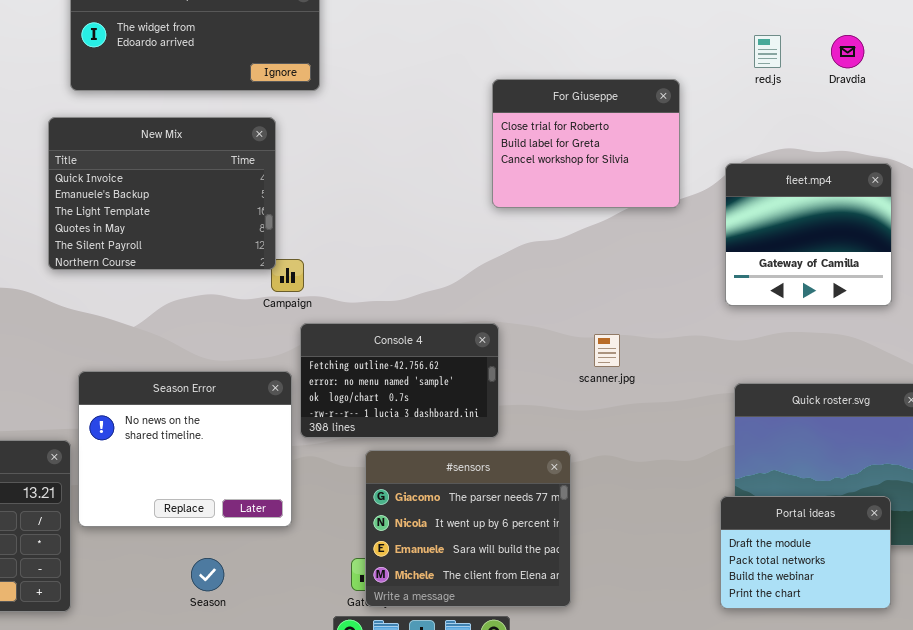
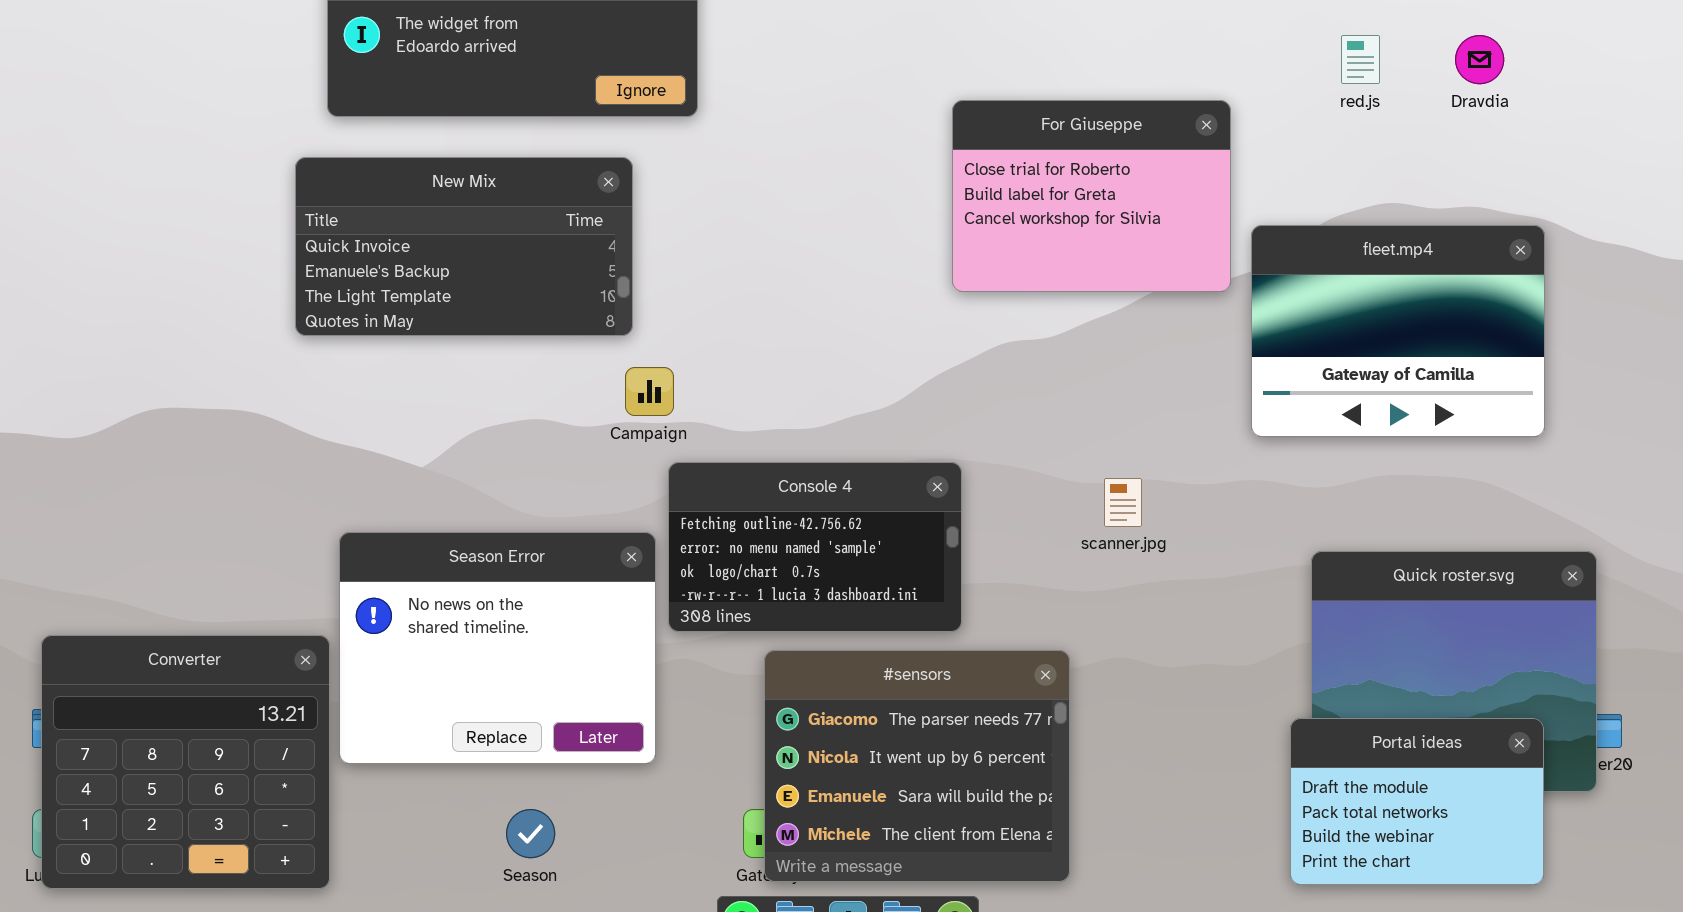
New Mix: [48,117,276,270] -> [295,157,633,336], resized
fleet.mp4: [725,163,892,306] -> [1251,225,1545,437], resized

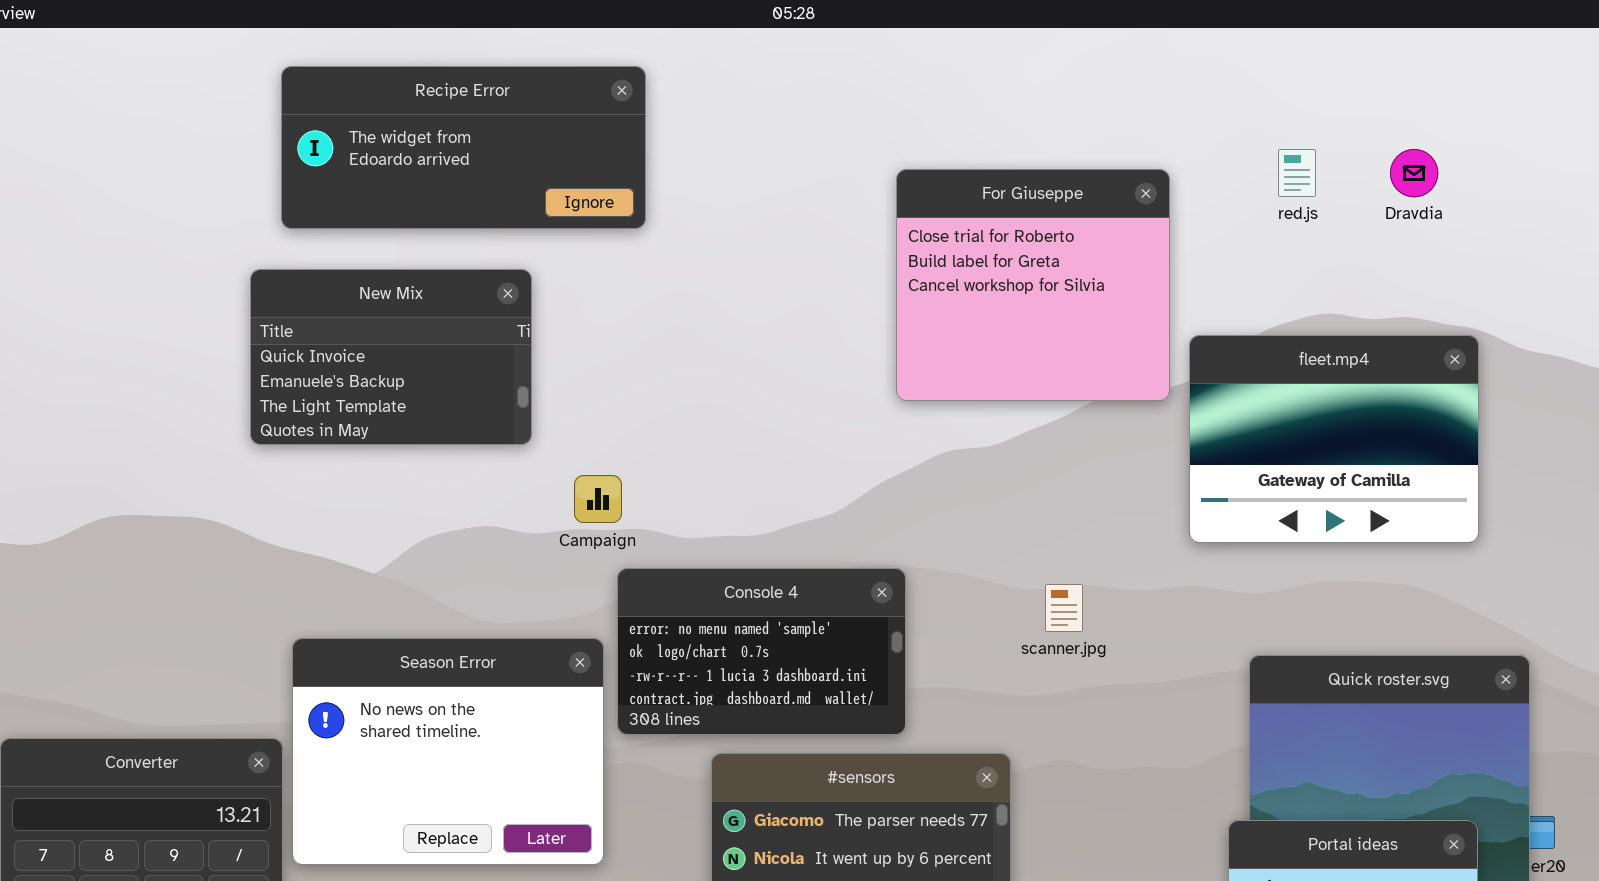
For Giuseppe: [952,100,1231,292] -> [896,169,1170,401], resized
New Mix: [295,157,633,336] -> [250,269,532,445], resized
Console 4: [668,462,962,632] -> [617,568,906,735], scrolled down 1 row

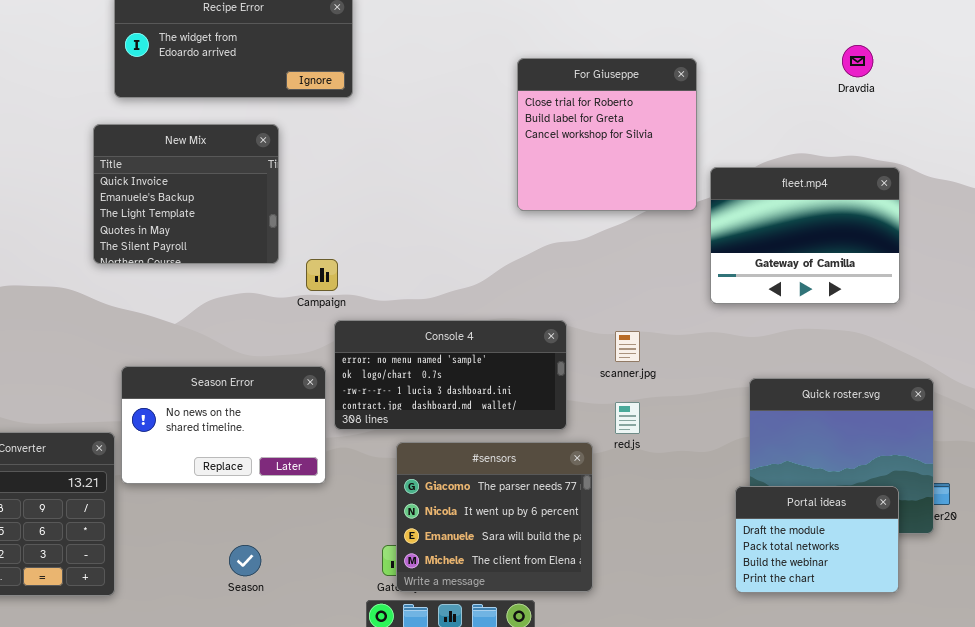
red.js: [1278,149,1316,197] -> [615,402,640,434], moved
New Mix: [250,269,532,445] -> [93,124,279,264], resized
Console 4: [617,568,906,735] -> [334,320,567,430], resized
Season Error: [292,638,604,865] -> [121,366,326,484], resized

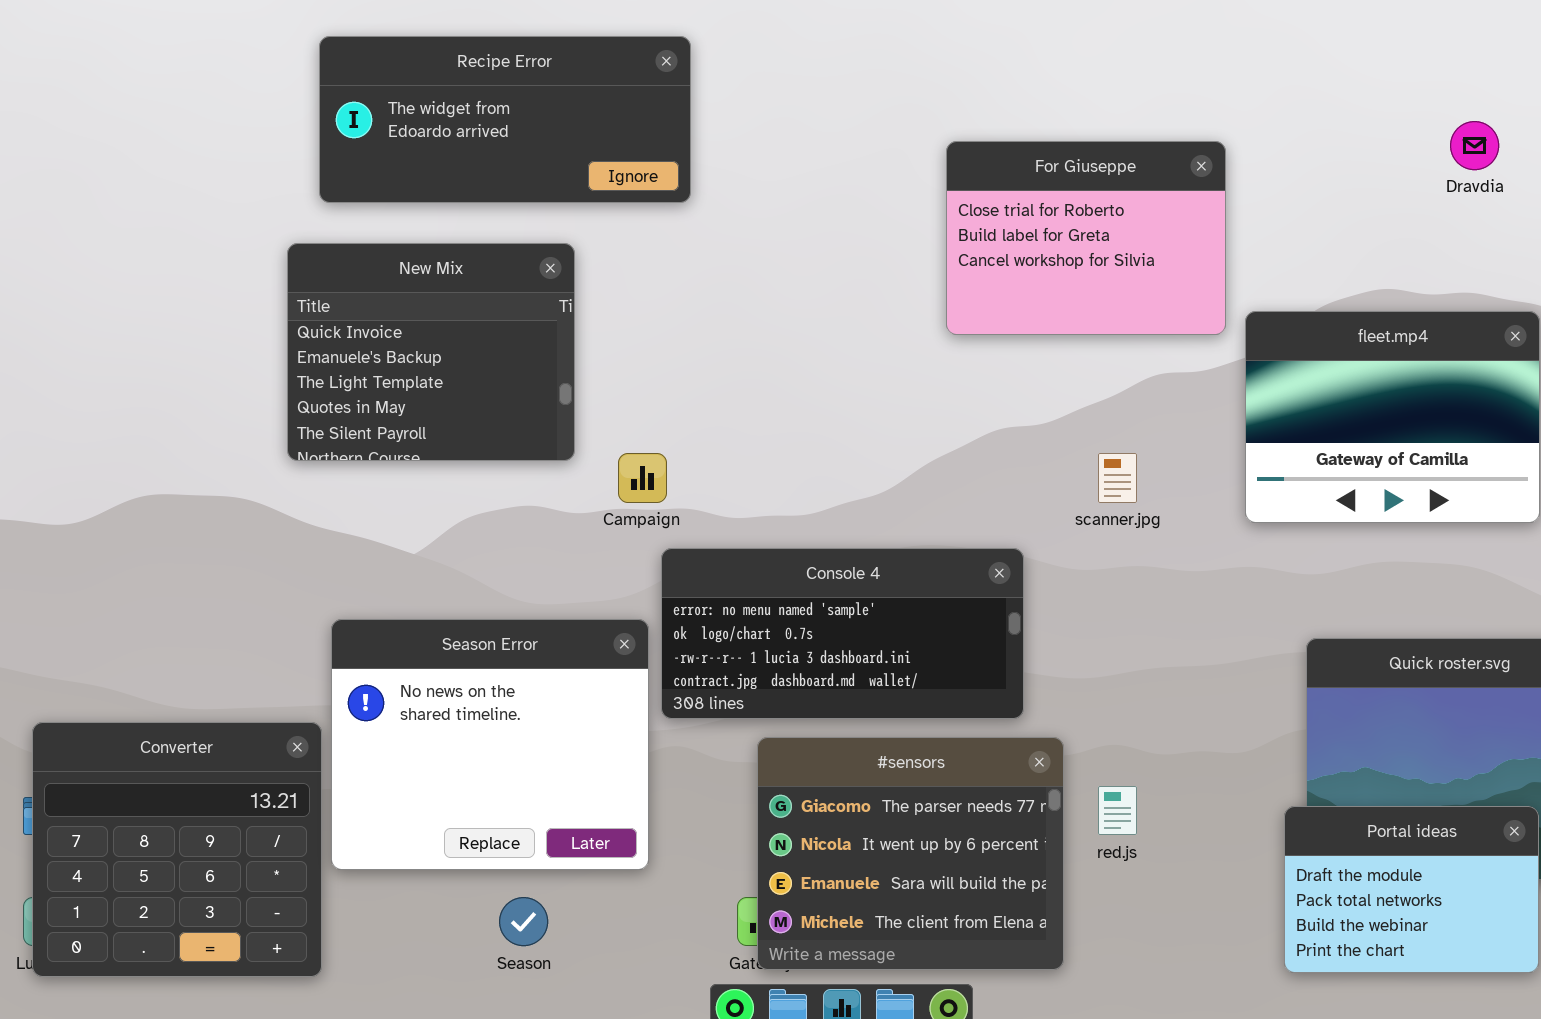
For Giuseppe: [517,58,697,211] -> [946,141,1226,335], resized
scanner.jpg: [615,331,640,362] -> [1098,453,1137,503], moved
Season Error: [121,366,326,484] -> [331,619,649,870], resized
red.js: [615,402,640,434] -> [1098,786,1137,835], moved

